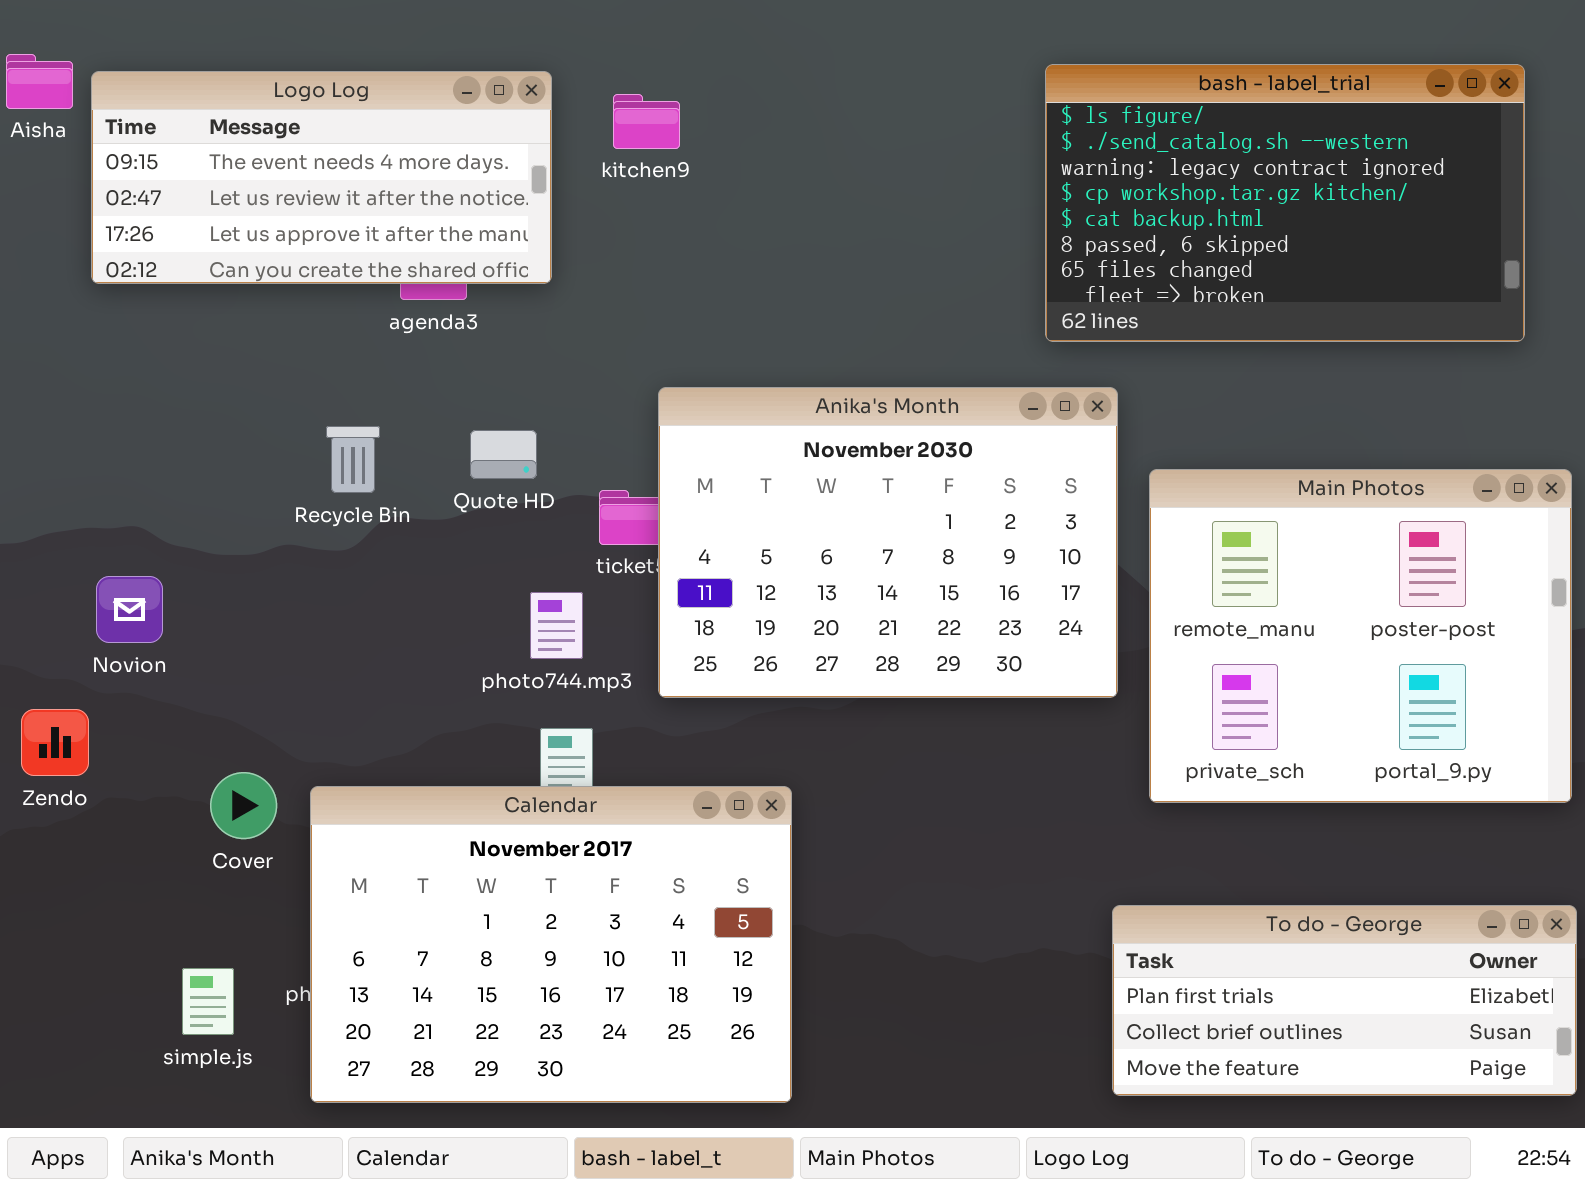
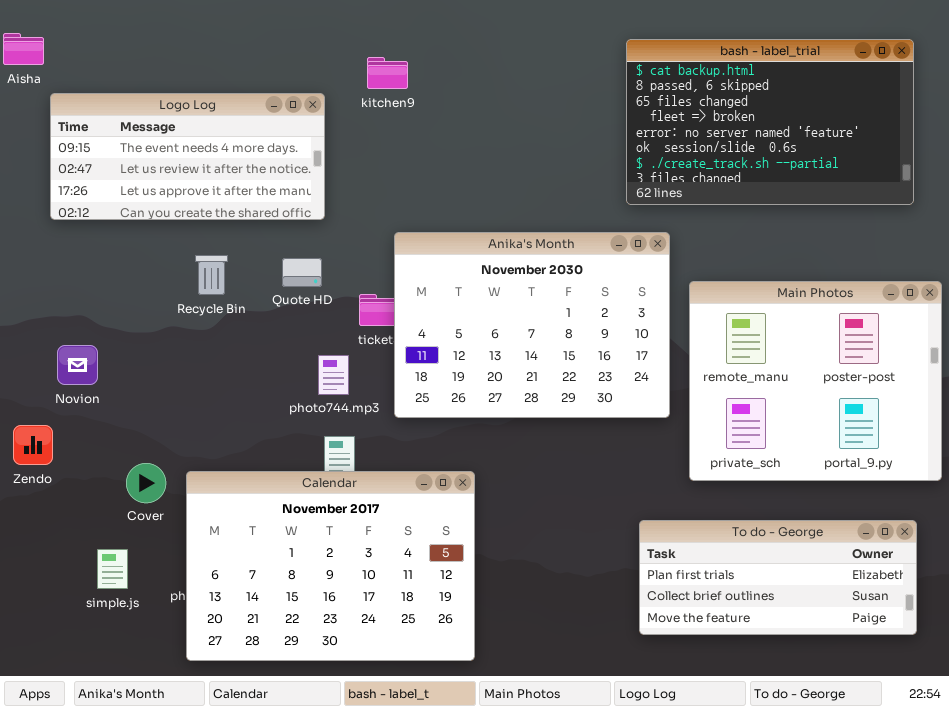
bash - label_trial: [1045,64,1525,342] -> [626,39,914,205], scrolled down 4 rows
Logo Log: [91,71,552,284] -> [50,93,325,220], moved
To do - George: [1112,905,1577,1096] -> [639,520,917,635], moved
simple.js: [182,968,234,1035] -> [97,549,128,589], moved

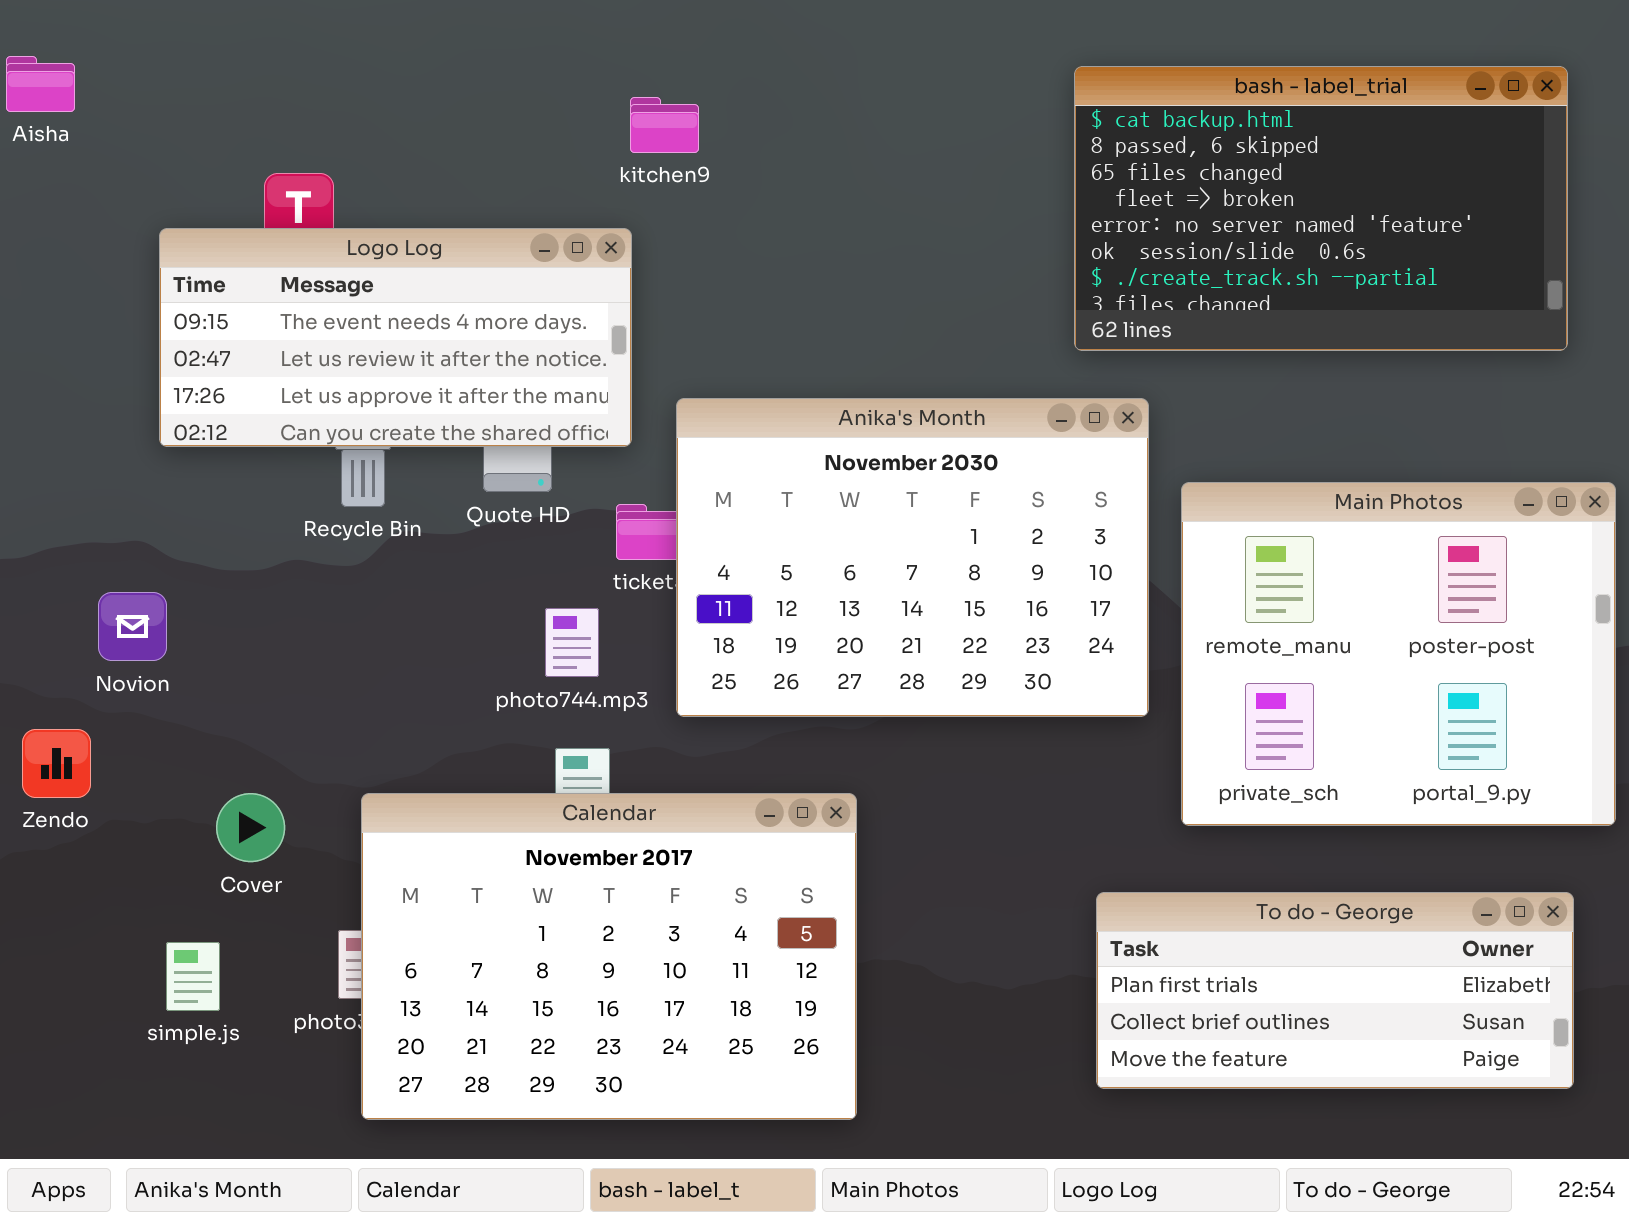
Logo Log: [50,93,325,220] -> [159,228,632,447], moved
Calendar: [186,471,475,661] -> [361,793,857,1120], moved

